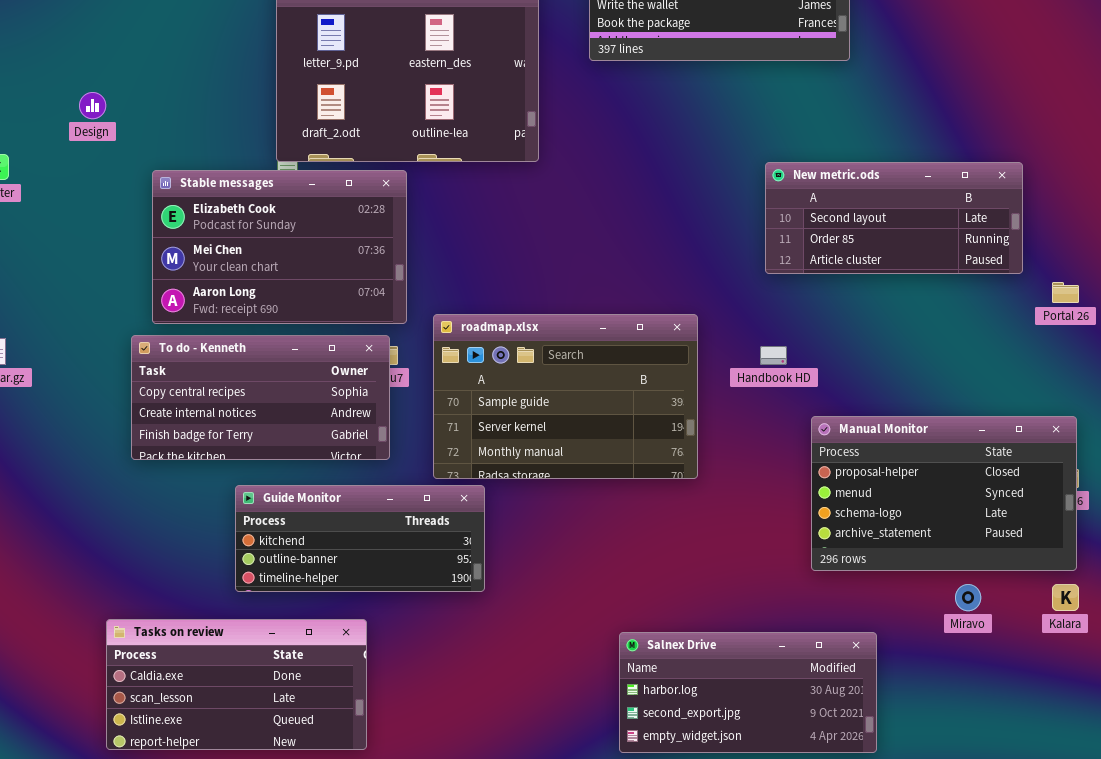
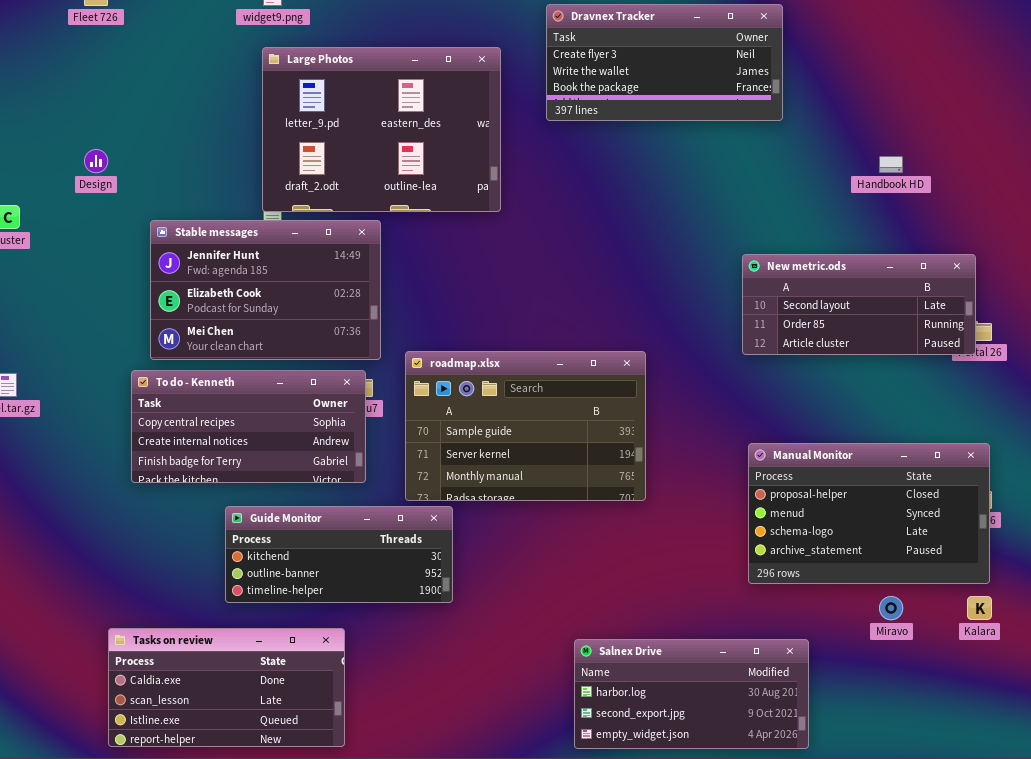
New metric.ods: [765,162,1023,274] -> [742,254,976,355], moved
Stable messages: [152,170,407,324] -> [150,220,381,360], scrolled up 1 row
Handbook HD: [760,346,787,365] -> [879,156,903,173], moved

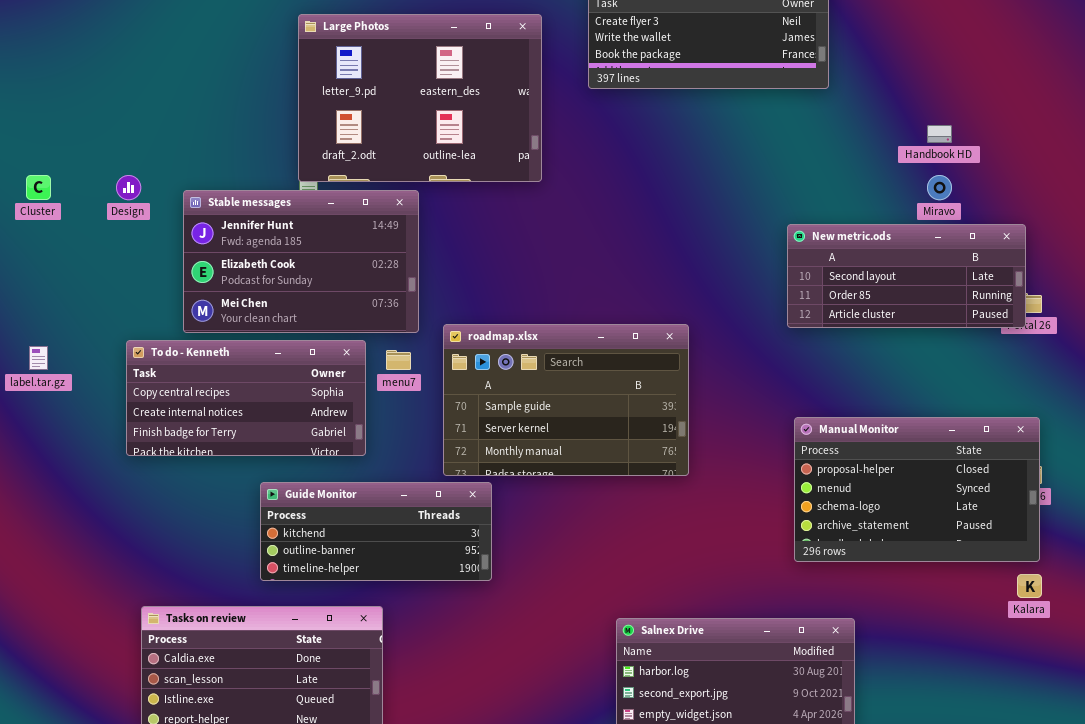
Design: [84,149,108,173] -> [116,175,141,200], moved
To do - Kenneth: [131,370,366,483] -> [126,340,366,456], moved
Miravo: [879,596,903,620] -> [927,175,952,200], moved

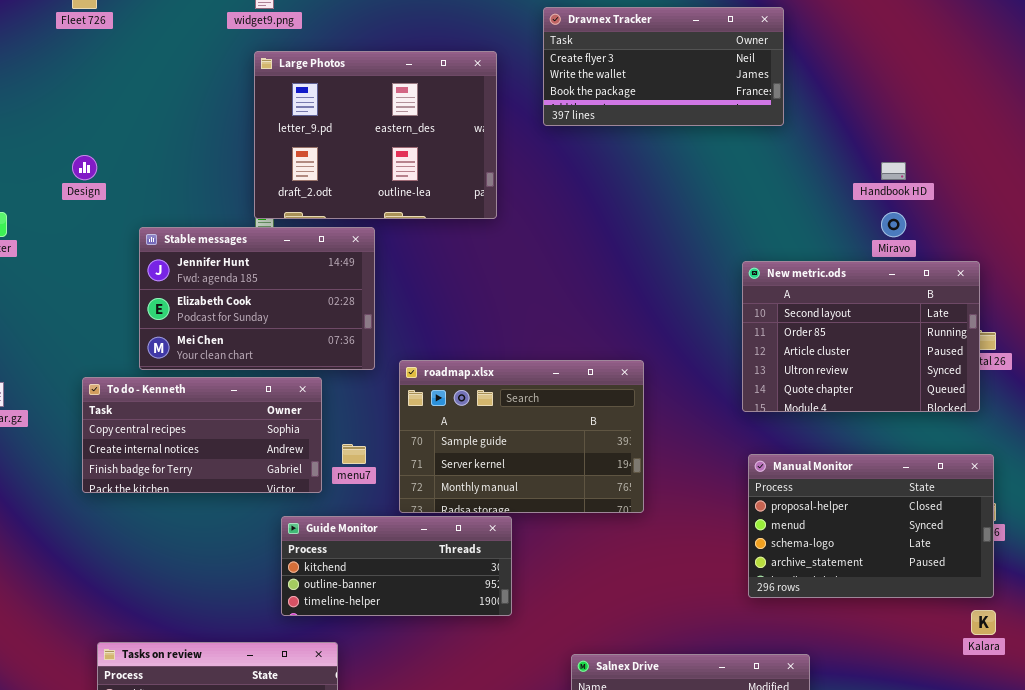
Design: [116,175,141,200] -> [72,155,97,180], moved
New metric.ods: [787,224,1026,328] -> [742,261,980,412], resized
menu7: [386,350,411,370] -> [342,444,366,464], moved
Guide Monitor: [260,482,492,581] -> [281,516,512,616], moved

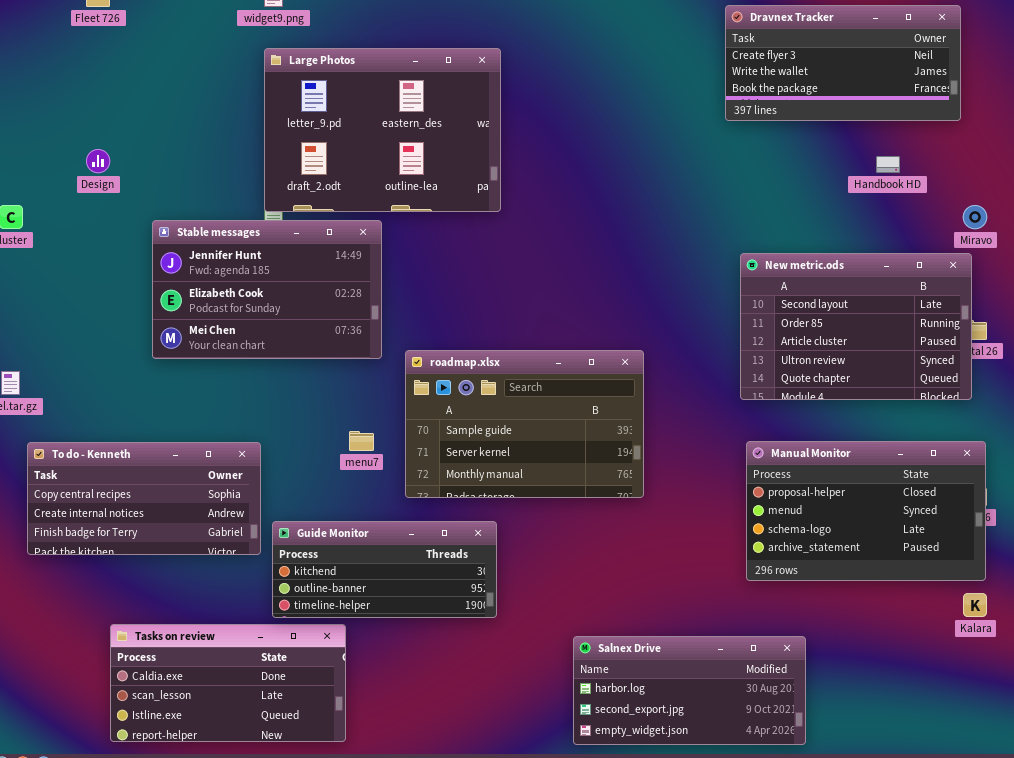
Dravnex Tracker: [543,7,784,126] -> [725,5,961,121], moved
Miravo: [881,212,906,237] -> [963,205,987,229], moved
To do - Kenneth: [82,377,322,493] -> [27,442,261,555], moved
Guide Monitor: [281,516,512,616] -> [272,521,497,618], moved

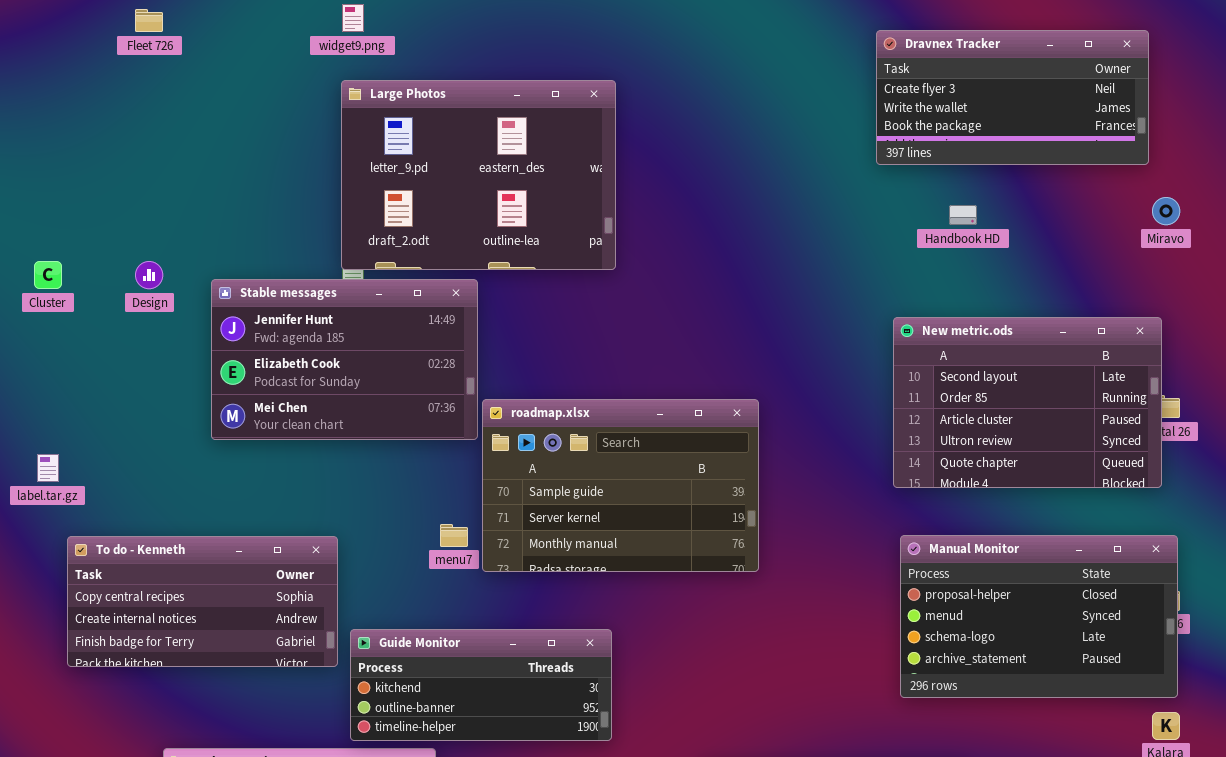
Design: [86,149,110,173] -> [135,261,163,289], moved
Handbook HD: [876,156,900,173] -> [949,205,977,225], moved
Miravo: [963,205,987,229] -> [1152,197,1180,225], moved
roadmap.xlsx: [405,350,644,498] -> [482,399,759,572], moved

